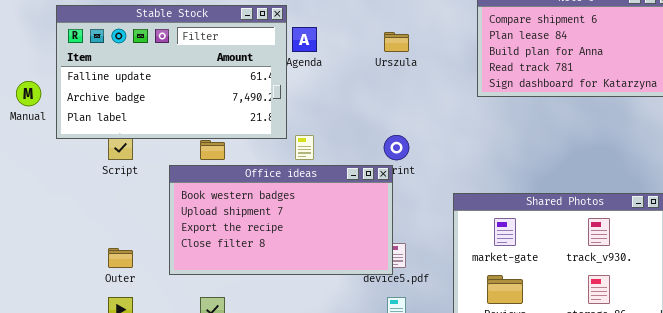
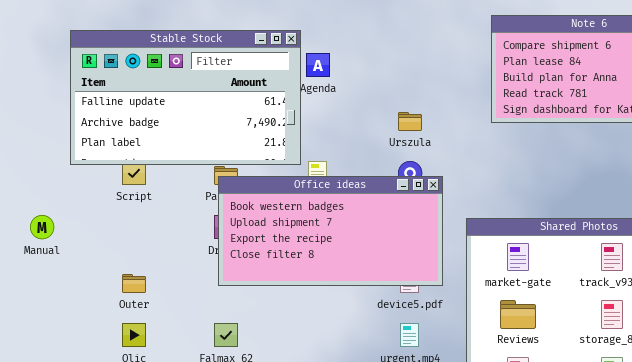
Urszula: [384,32,409,52] -> [398,112,422,131], moved
Manual: [16,81,41,106] -> [30,215,54,239], moved
Office ideas: [169,165,393,275] -> [218,176,443,286], moved

